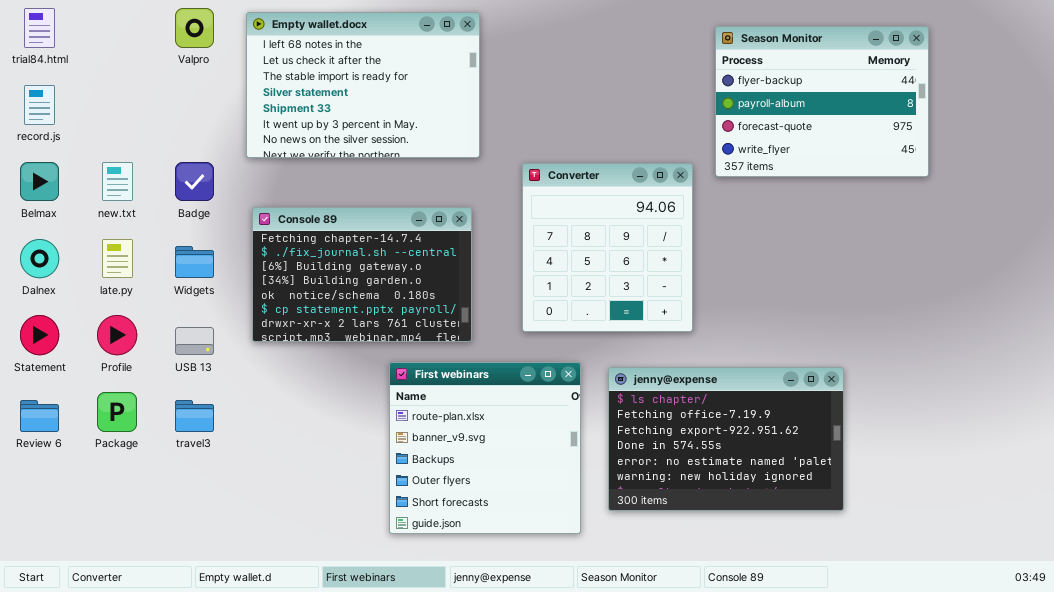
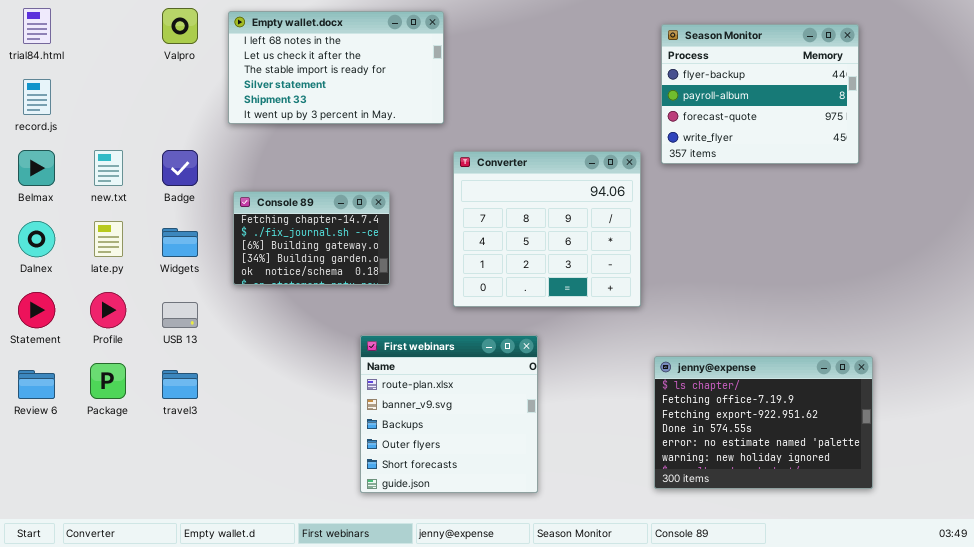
Empty wallet.docx: [246,12,480,158] -> [228,11,444,124], resized
Converter: [522,163,693,332] -> [453,151,641,307], resized
Console 89: [252,207,472,342] -> [233,191,390,285], resized
jenny@expense: [608,367,844,511] -> [654,356,873,489], moved

